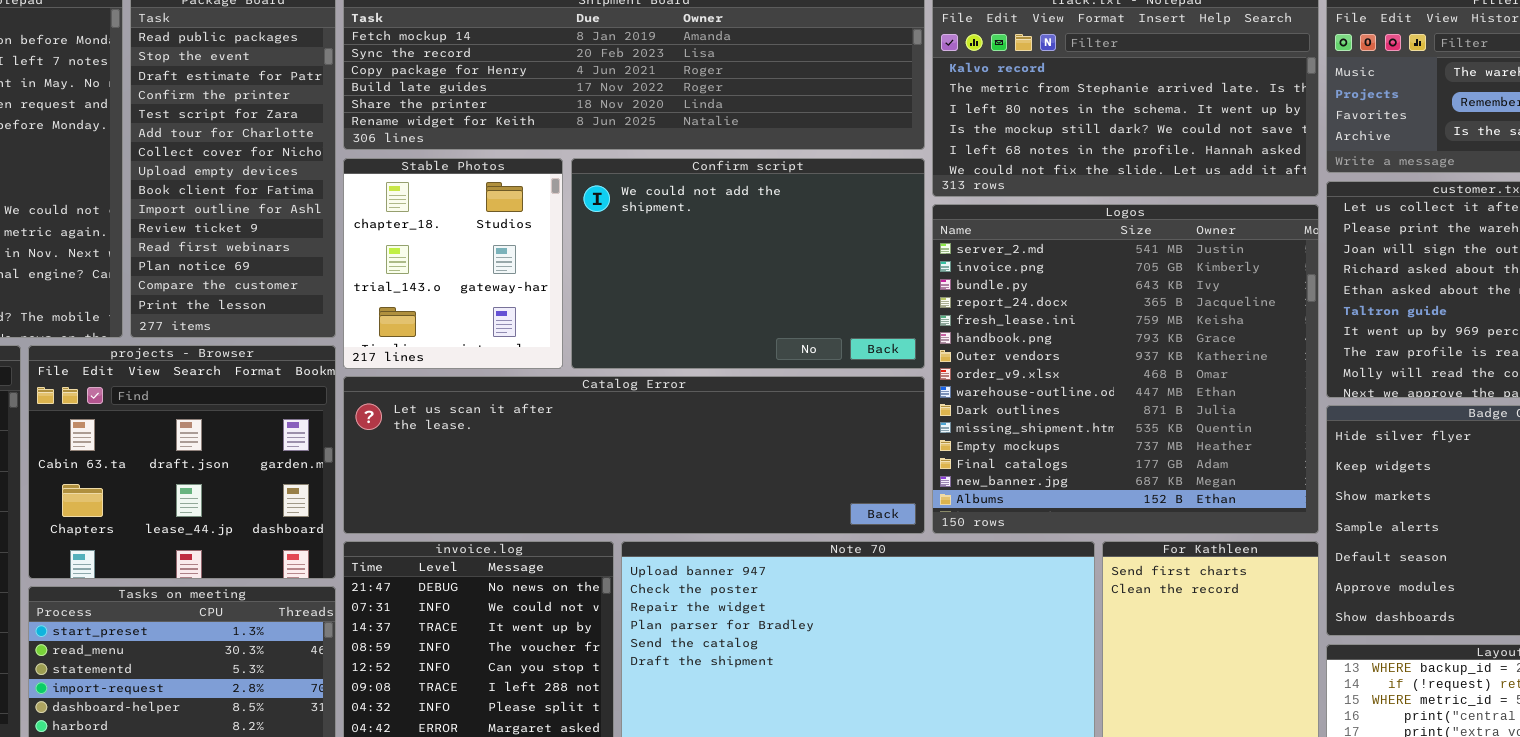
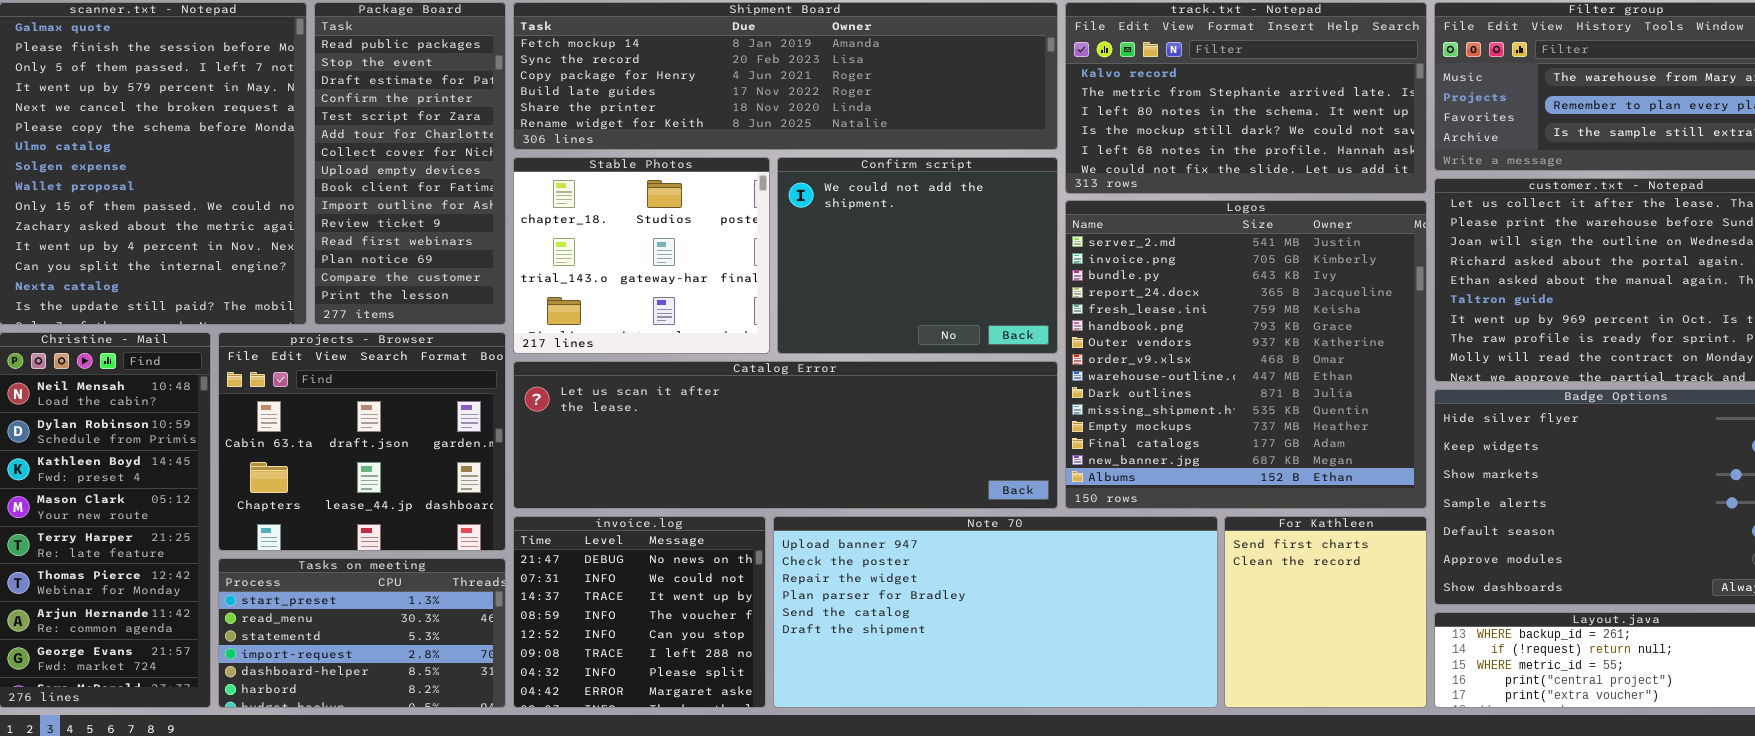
Stable Photos: [343,158,563,369] -> [513,157,770,354], resized
Confirm script: [571,158,925,369] -> [777,157,1058,354], resized

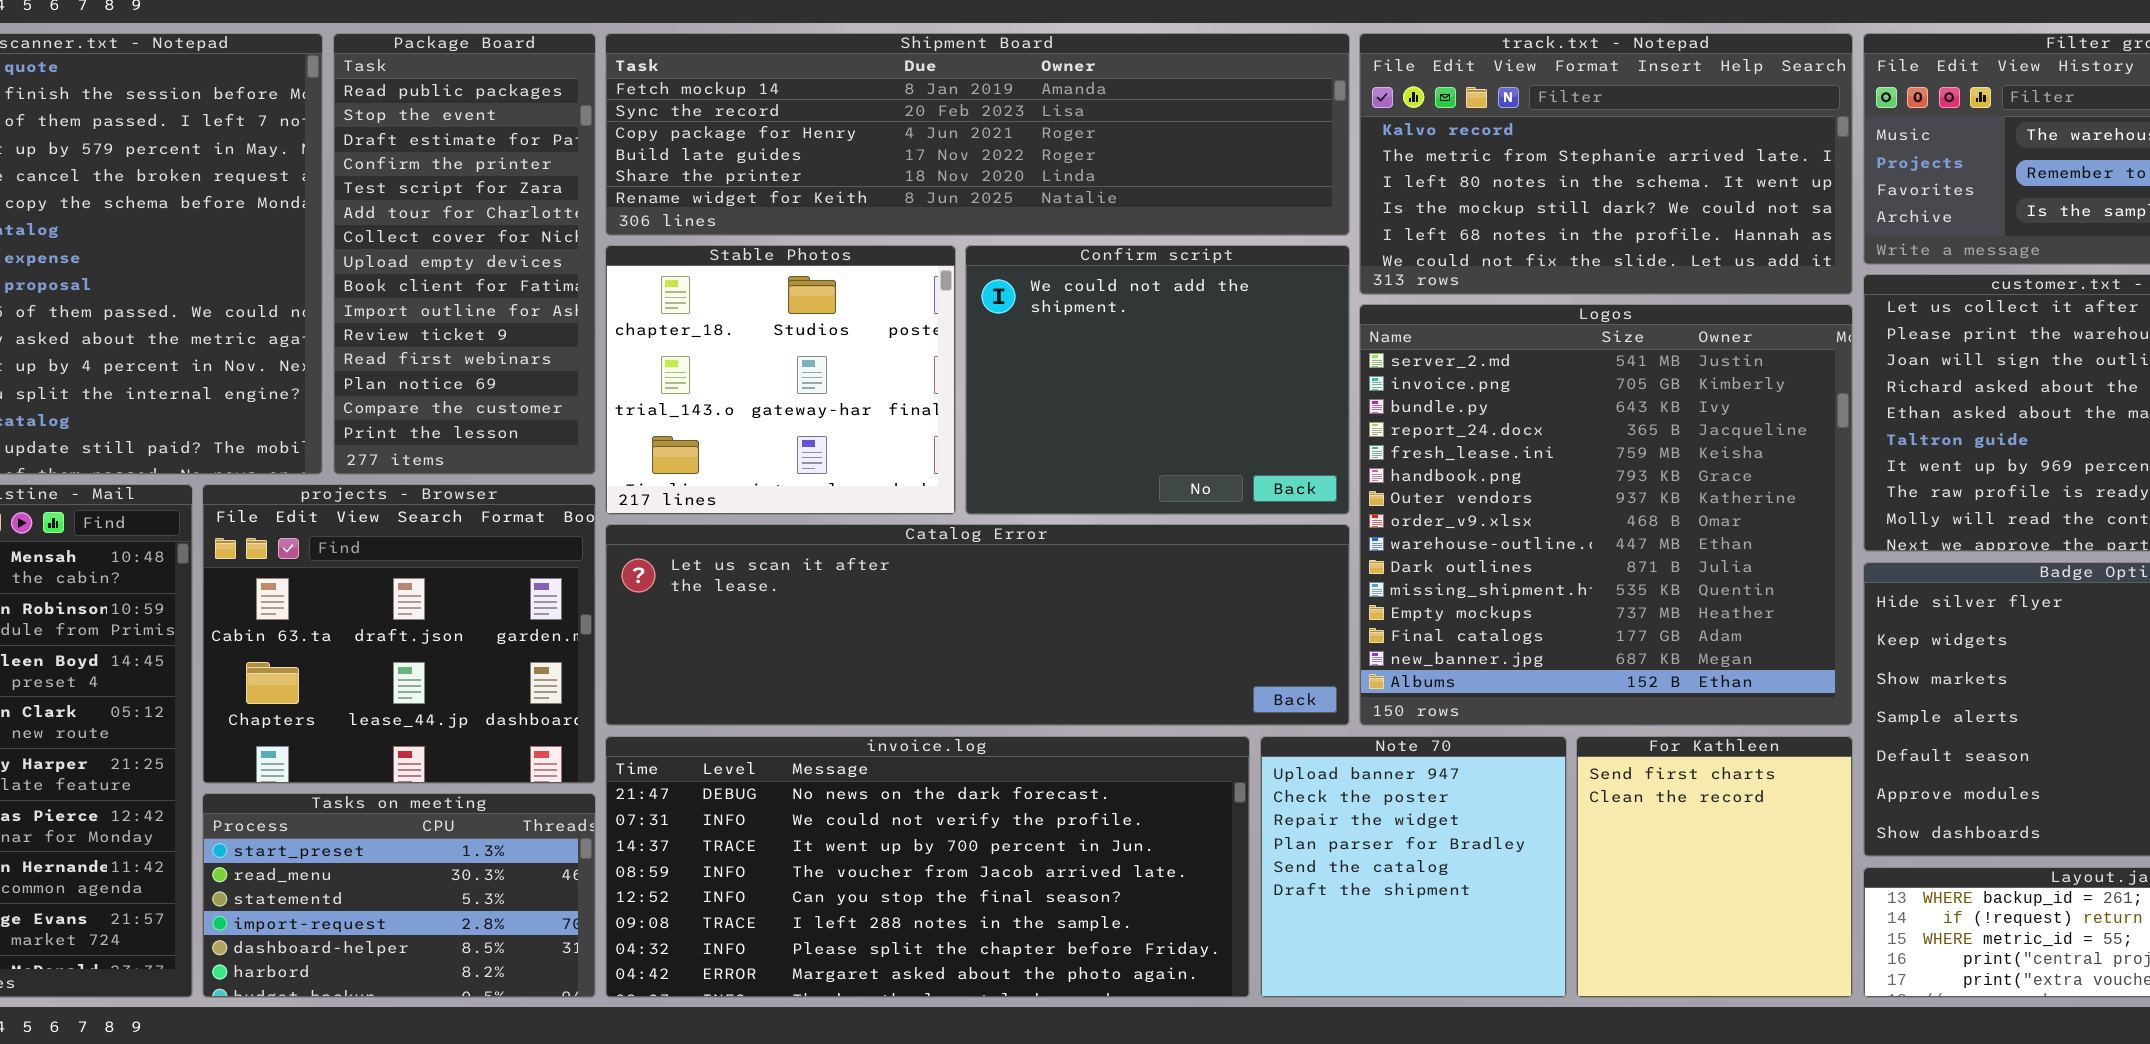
invoice.log: [513,516,766,708] -> [605,736,1250,998], resized
Note 70: [773,516,1218,708] -> [1260,736,1567,998], resized

